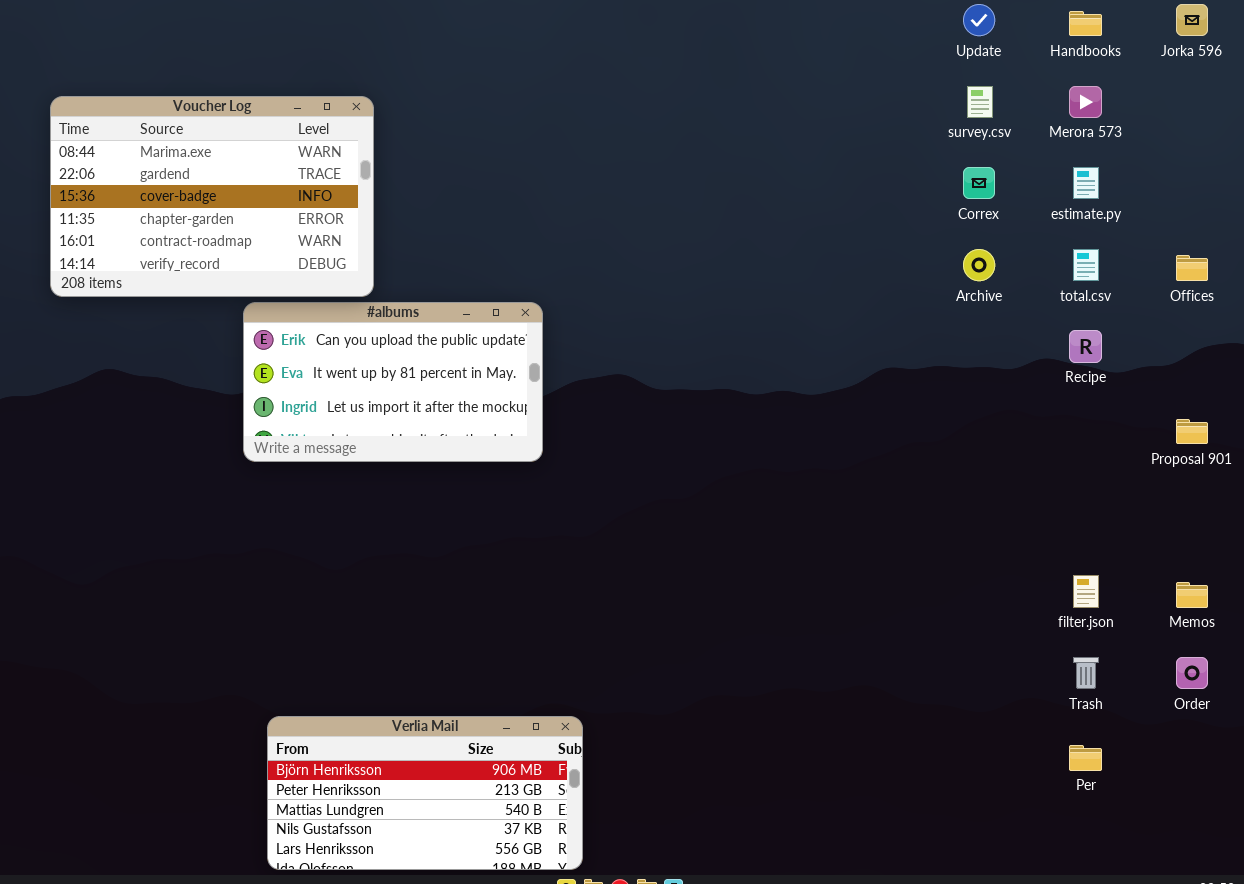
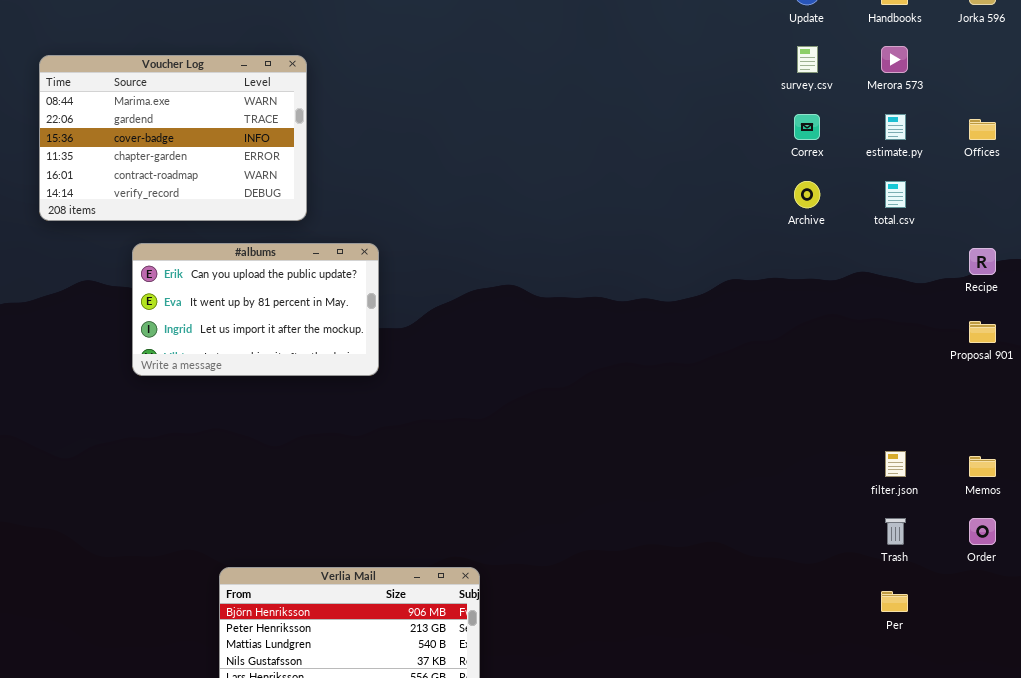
Offices: [1176,255,1208,281] -> [969,119,996,140], moved
#albums: [243,302,543,462] -> [132,243,379,376], moved
Recipe: [1069,330,1102,363] -> [969,248,996,275], moved

